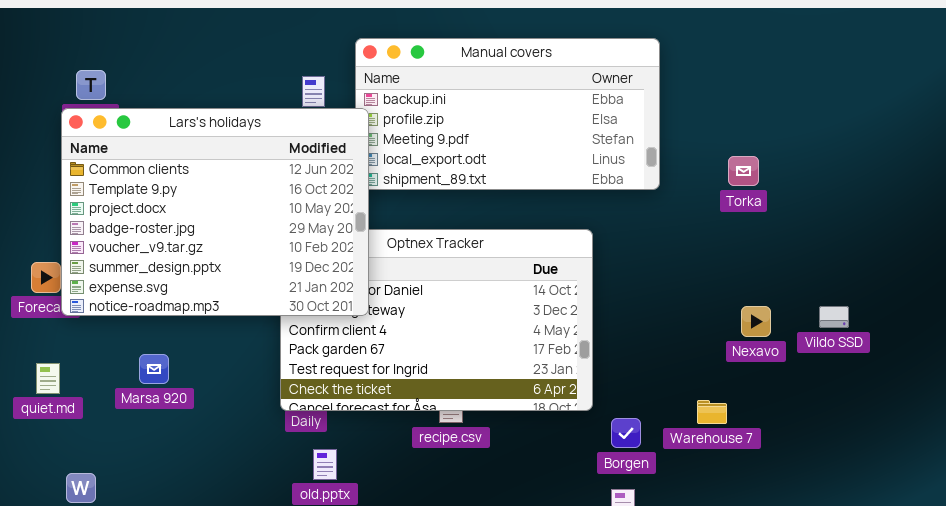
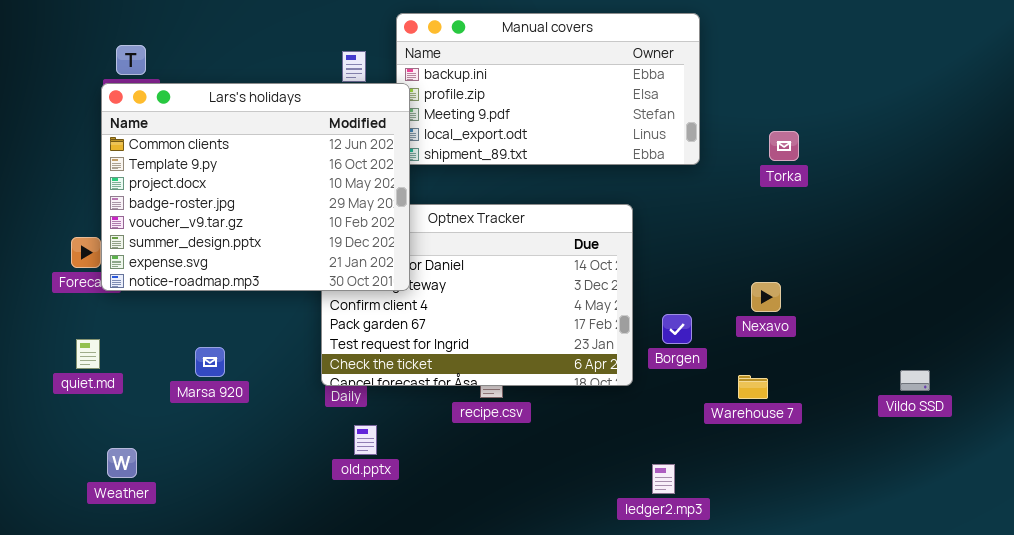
Nexavo: [741,306,771,337] -> [751,282,781,312], moved
Vildo SSD: [819,306,849,328] -> [900,370,930,391], moved
Marsa 920: [139,354,169,384] -> [195,347,225,377], moved
Borgen: [611,418,641,448] -> [662,314,692,344], moved

